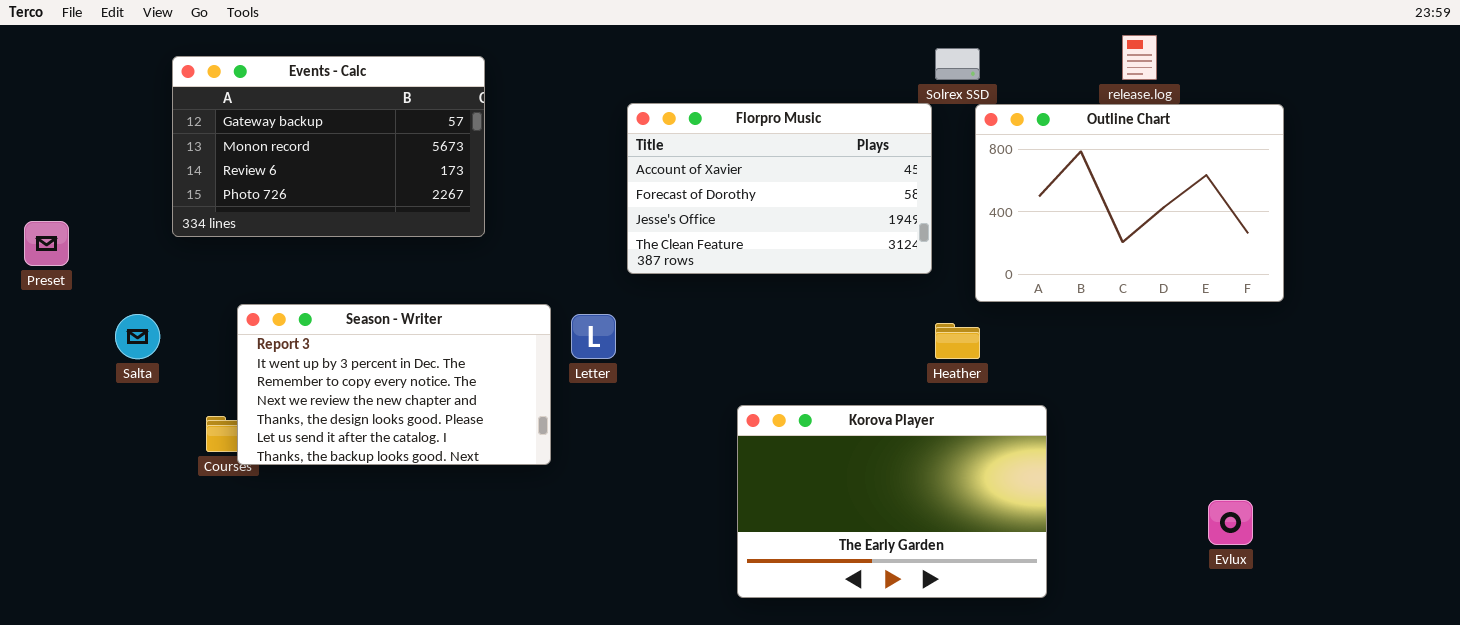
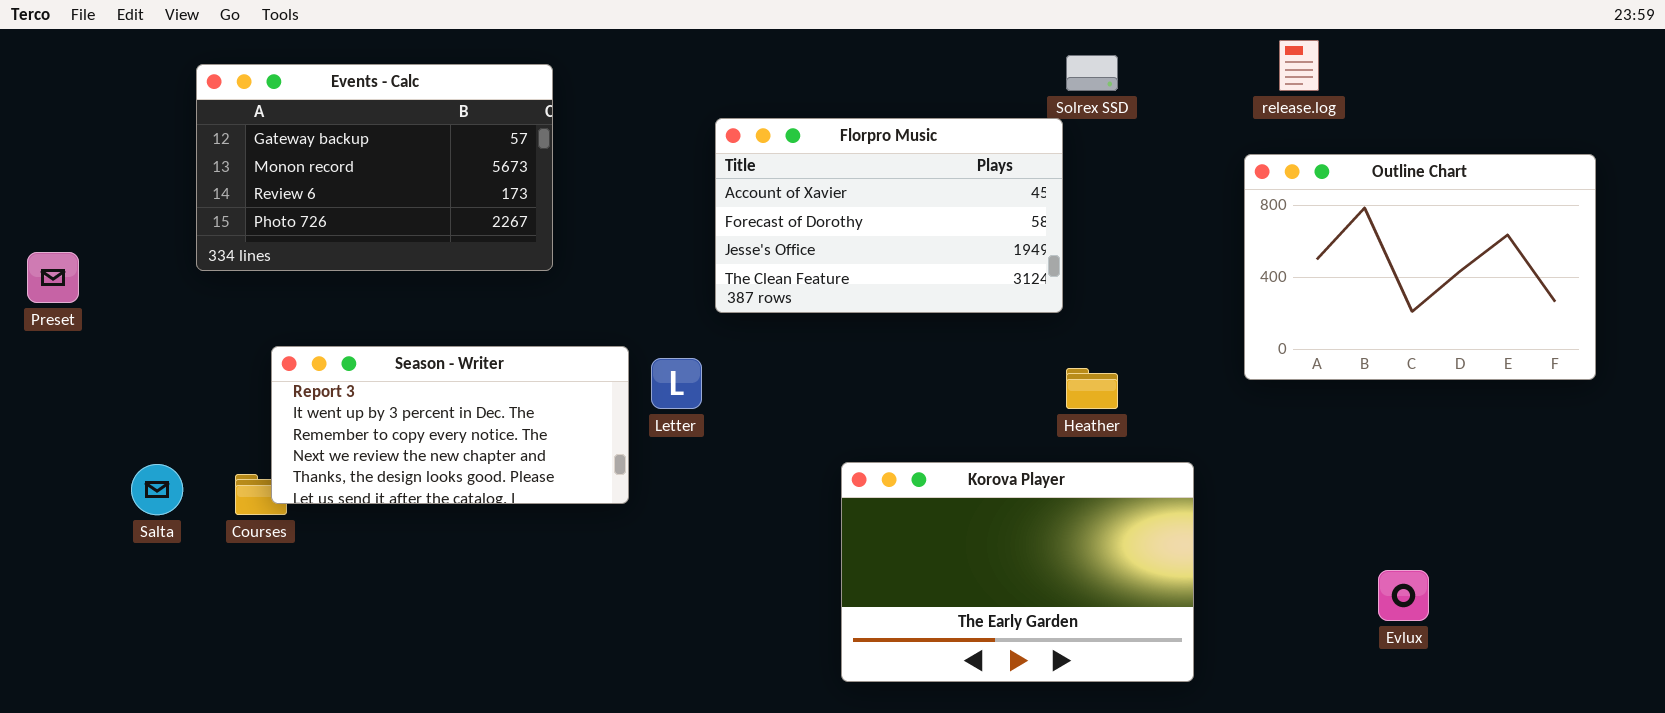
Outline Chart: [975,104,1284,302] -> [1244,154,1596,380], moved
Season - Writer: [237,304,551,465] -> [271,346,629,504], resized
Salta: [115,314,160,359] -> [131,464,183,515], moved

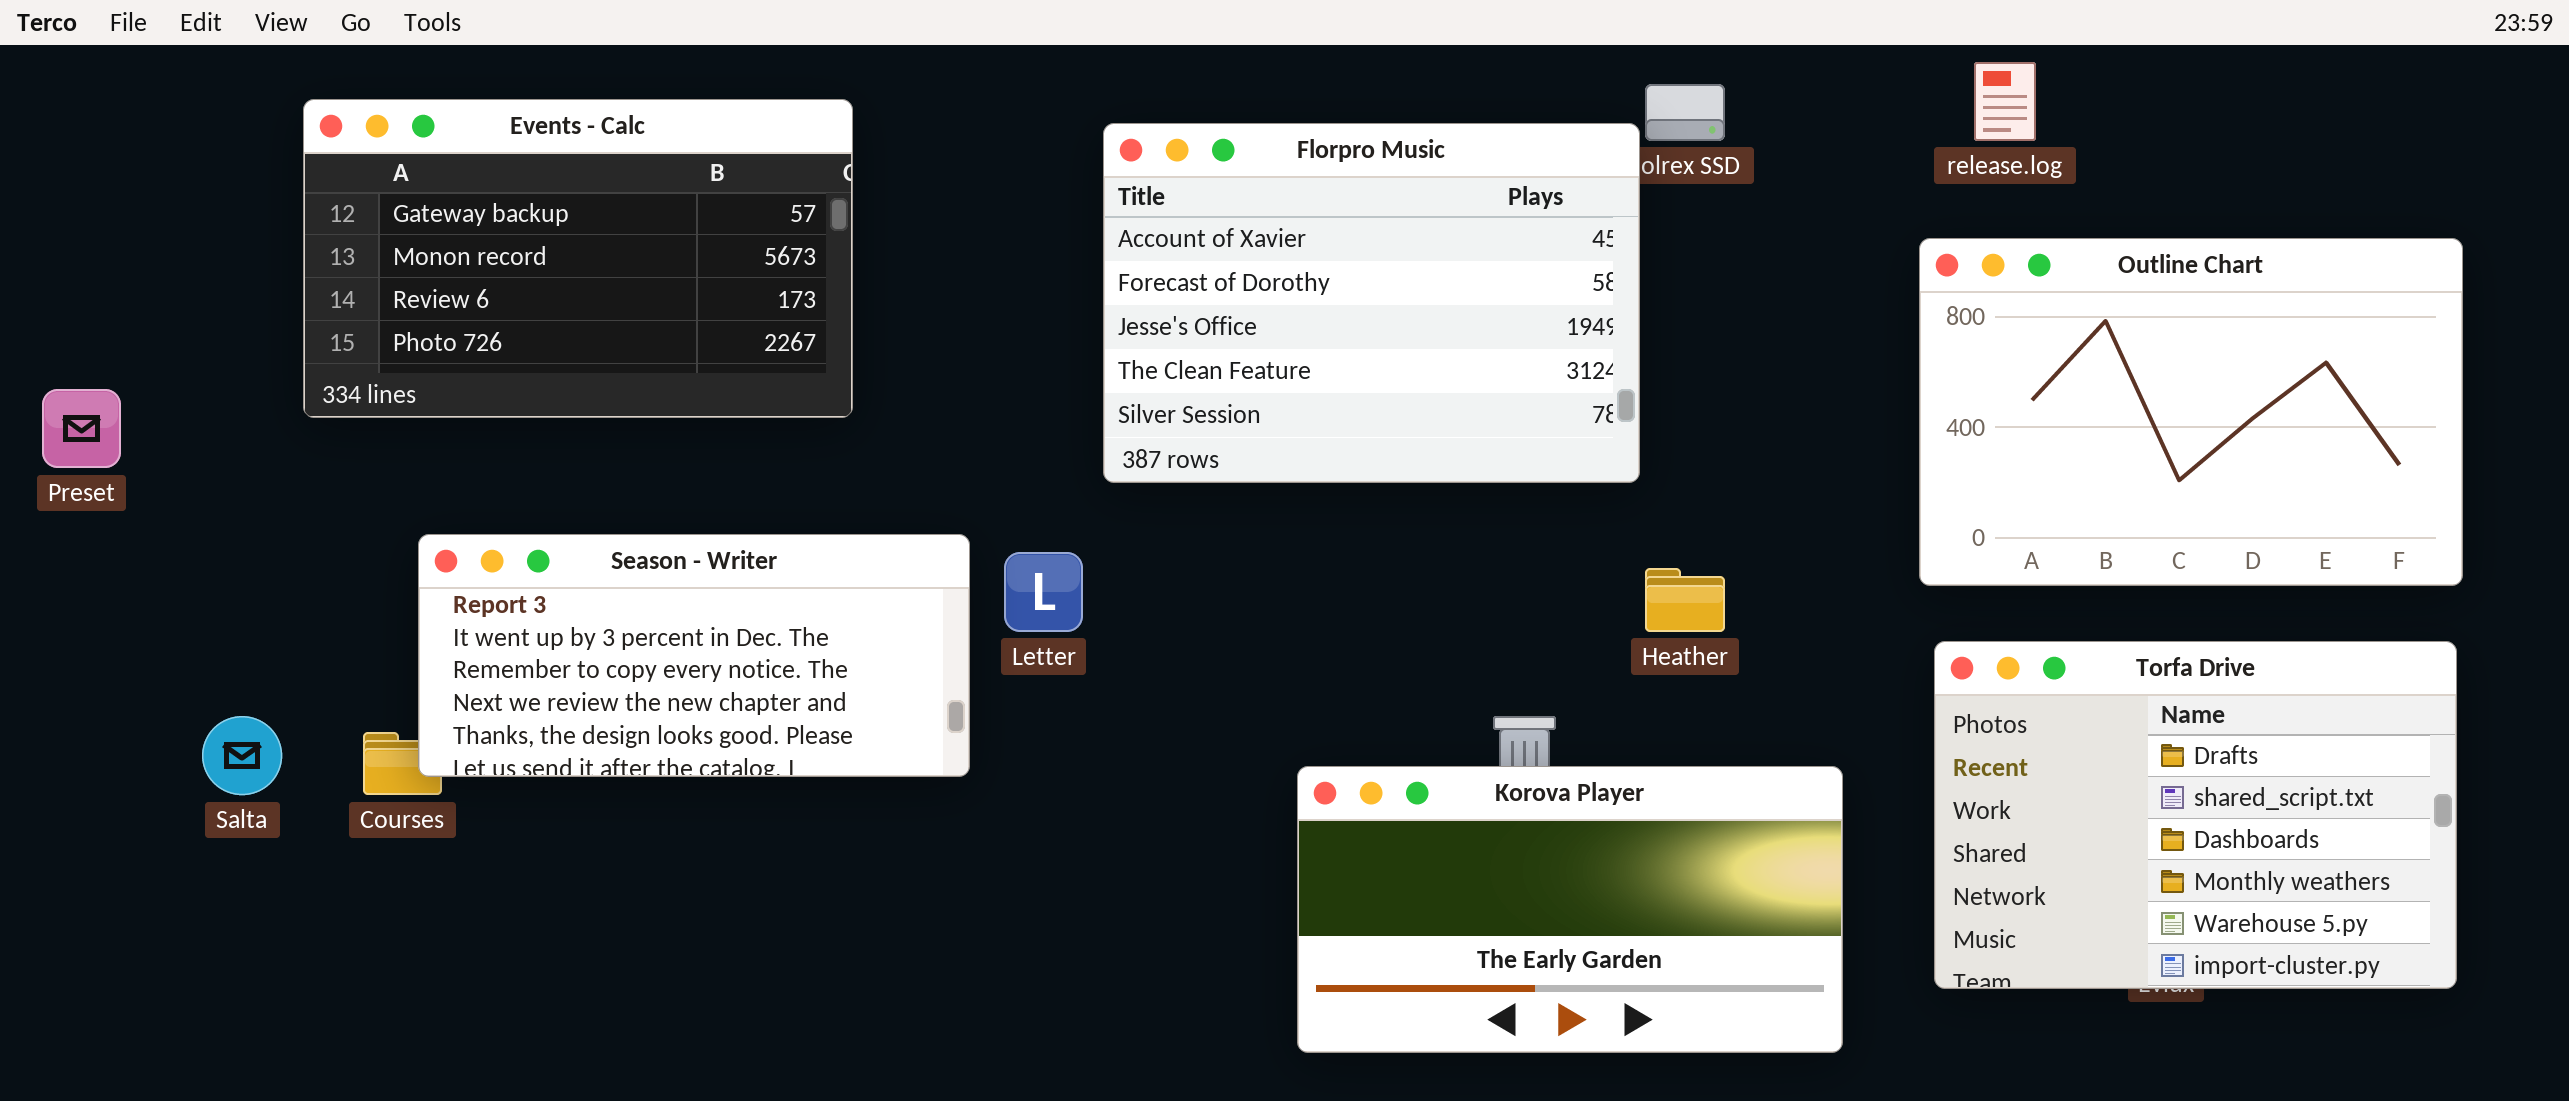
Florpro Music: [715,118,1063,313] -> [1103,123,1640,483], resized
Torfa Drive: none -> [1934,641,2457,989], opened
Korova Player: [841,462,1194,682] -> [1297,766,1843,1053], resized

